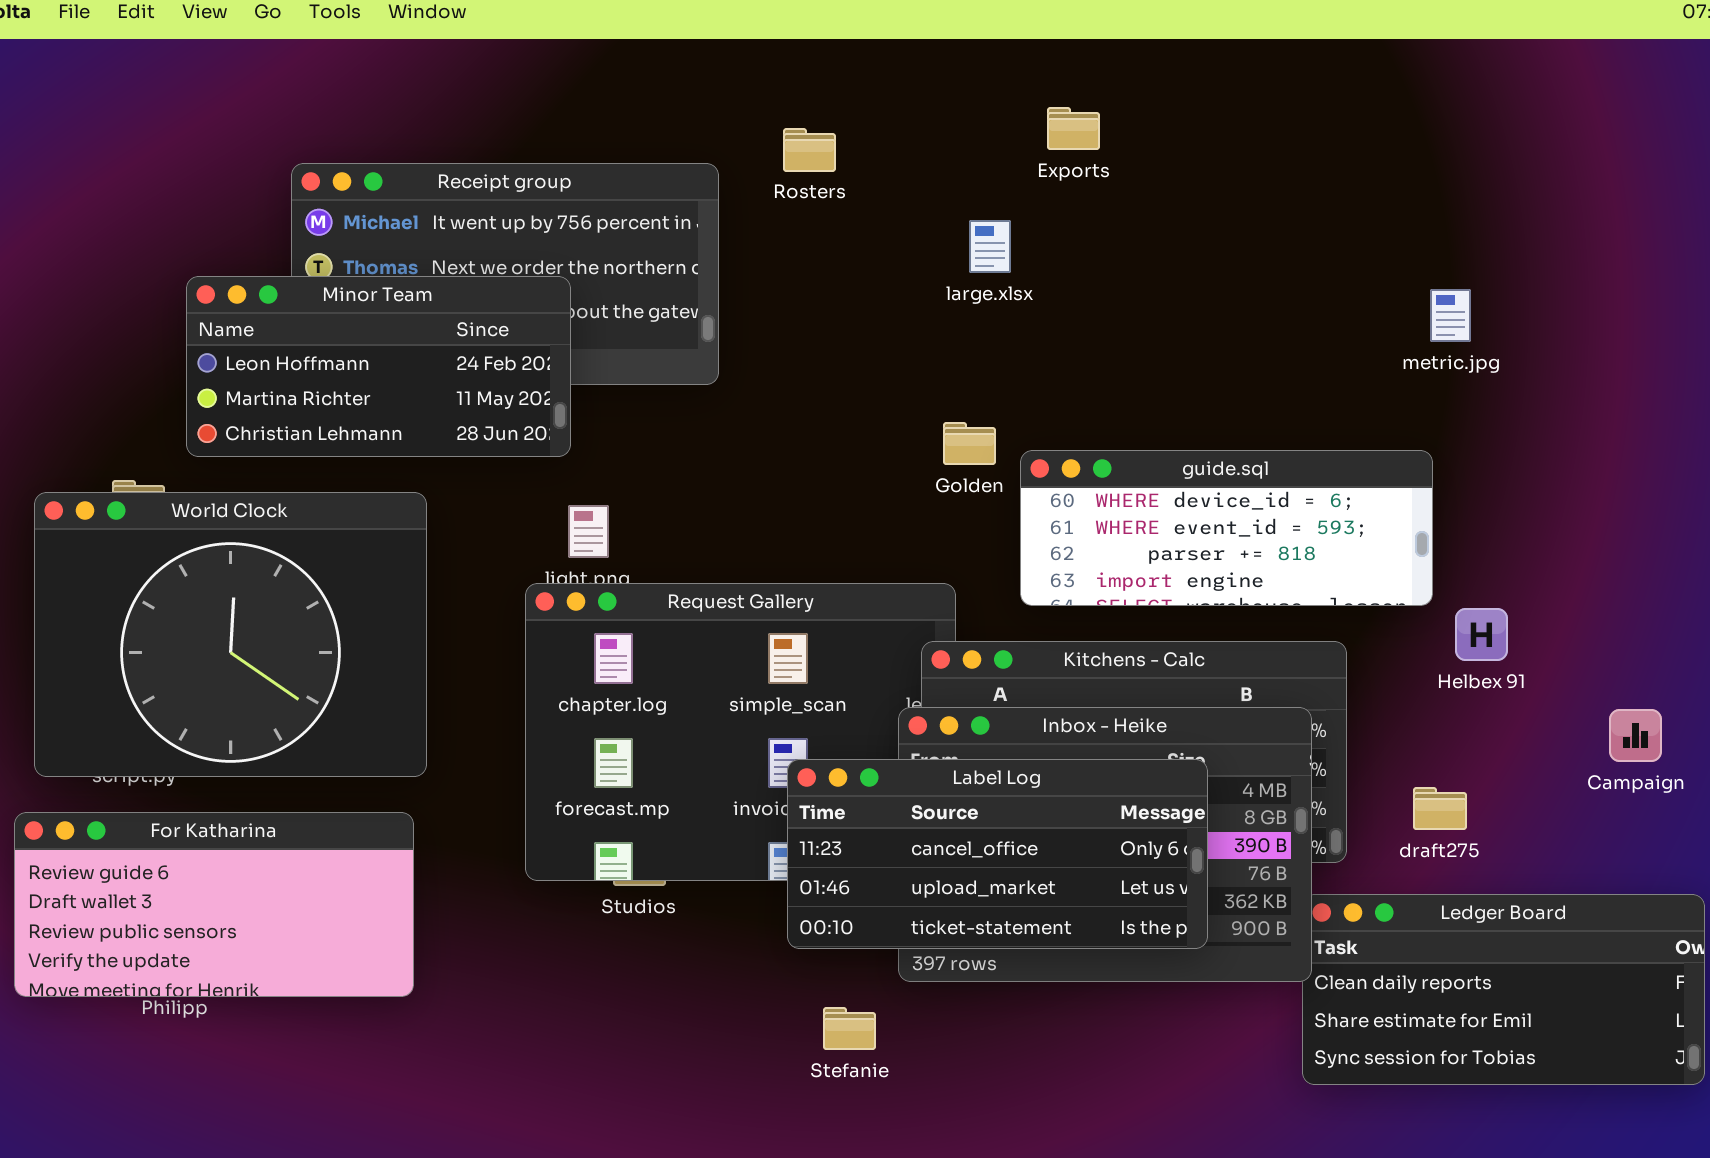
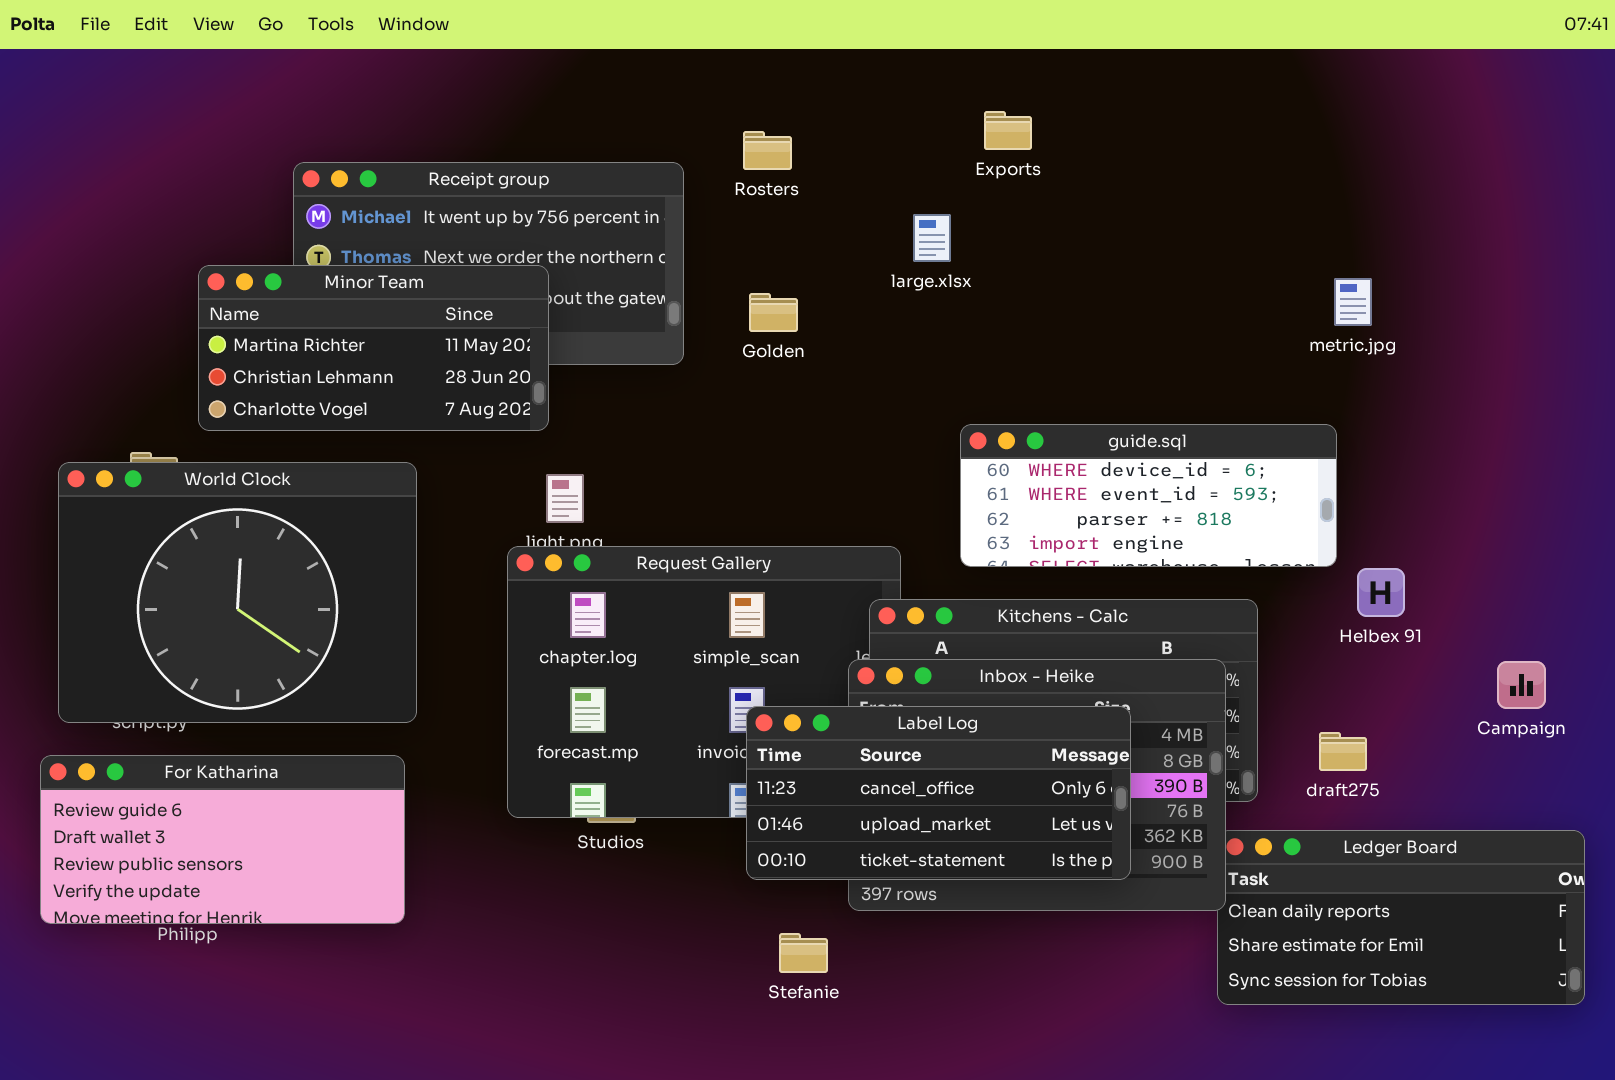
Minor Team: [186,276,571,457] -> [198,265,549,431], scrolled down 1 row
Golden: [943,422,996,465] -> [749,293,798,332], moved

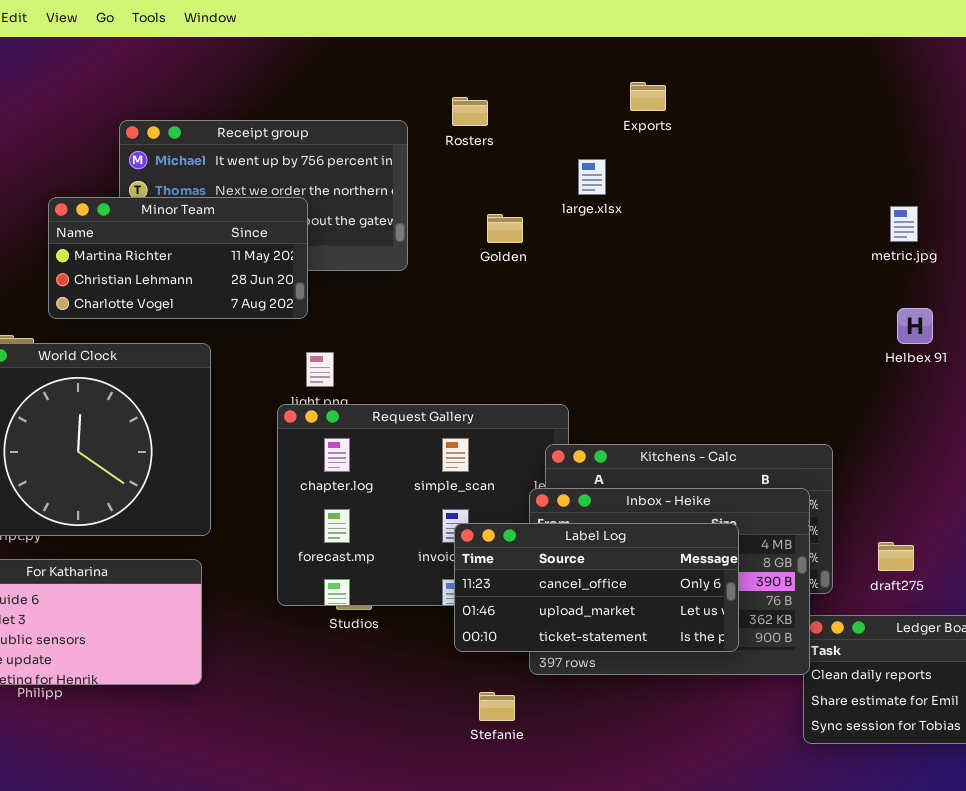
Golden: [749,293,798,332] -> [487,214,523,243], moved
guide.sql: [960,424,1337,567] -> none, closed
Helbex 91: [1357,568,1405,617] -> [897,308,933,344], moved

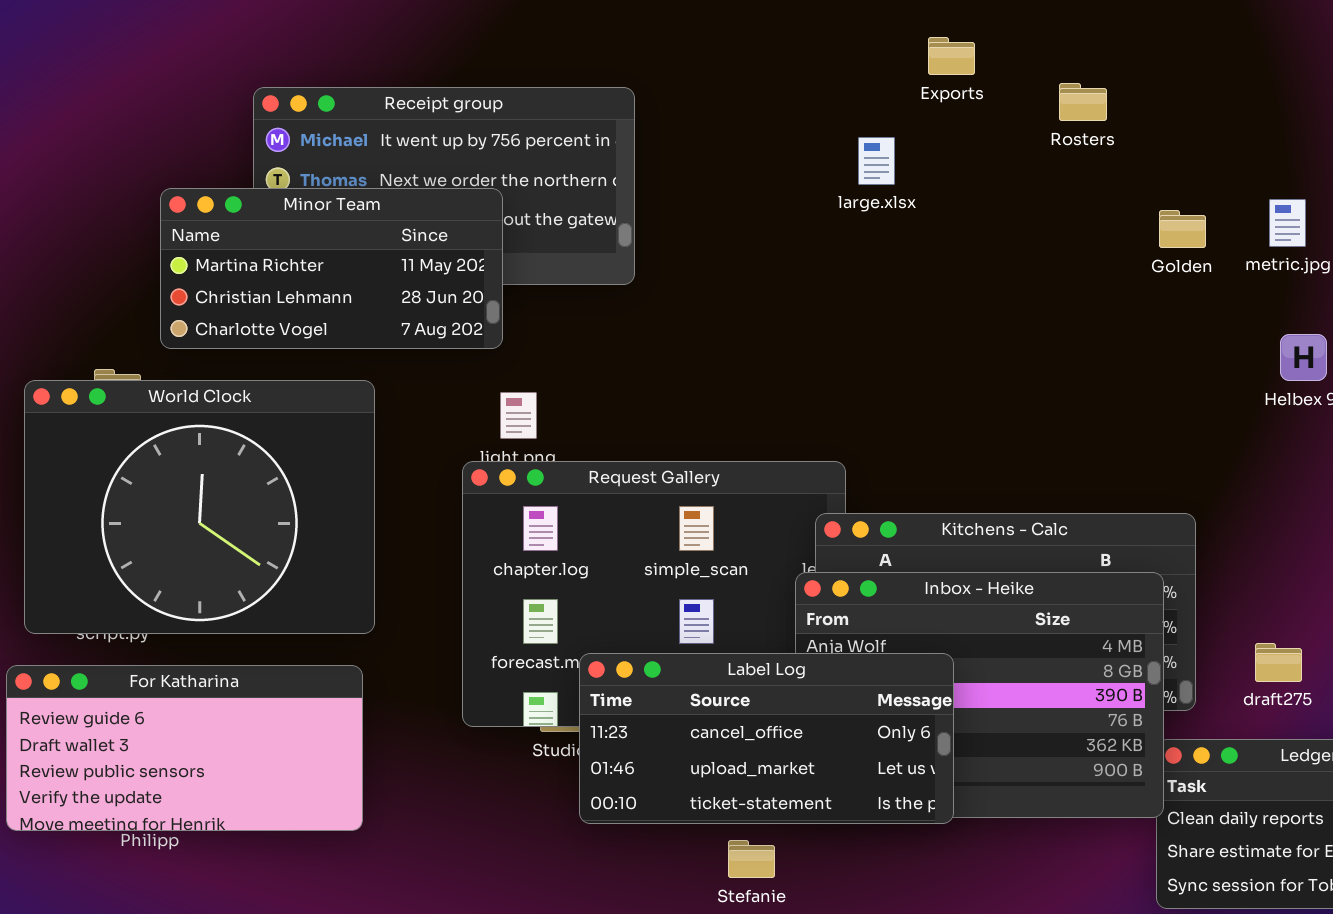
Rosters: [452,97,488,126] -> [1059,83,1107,121], moved
Golden: [487,214,523,243] -> [1159,210,1206,248], moved
Label Log: [454,523,739,652] -> [579,653,954,824], moved

